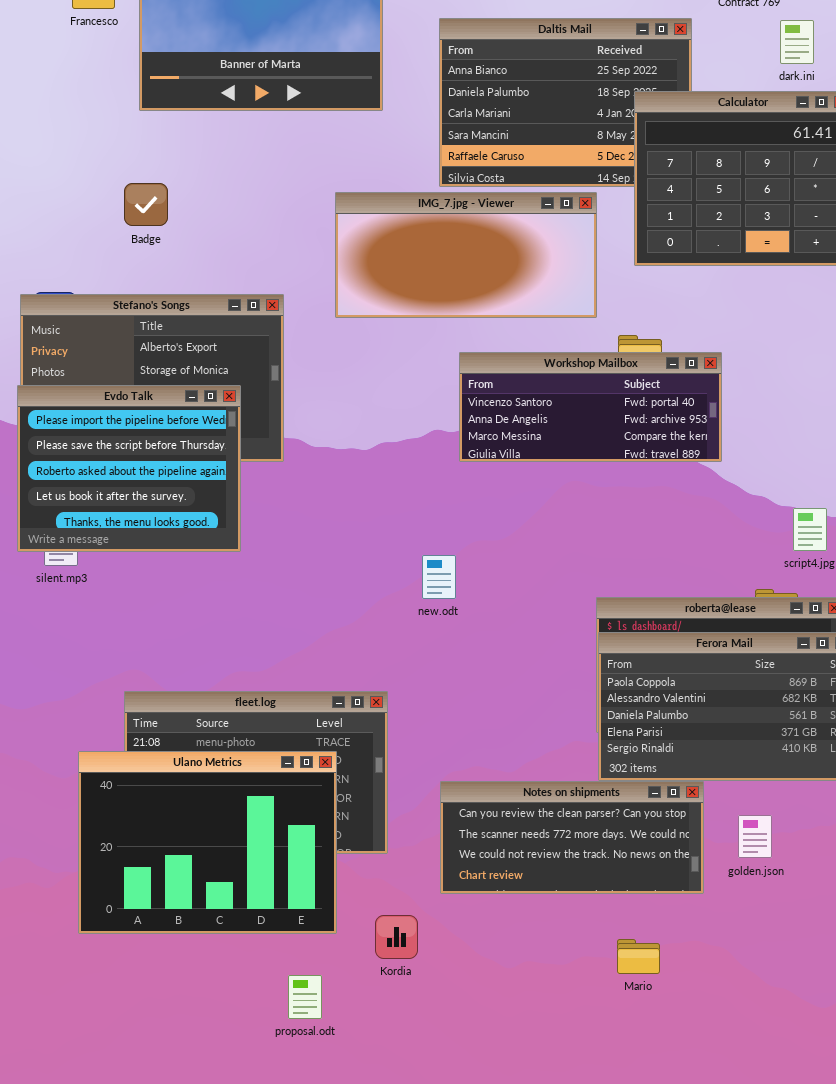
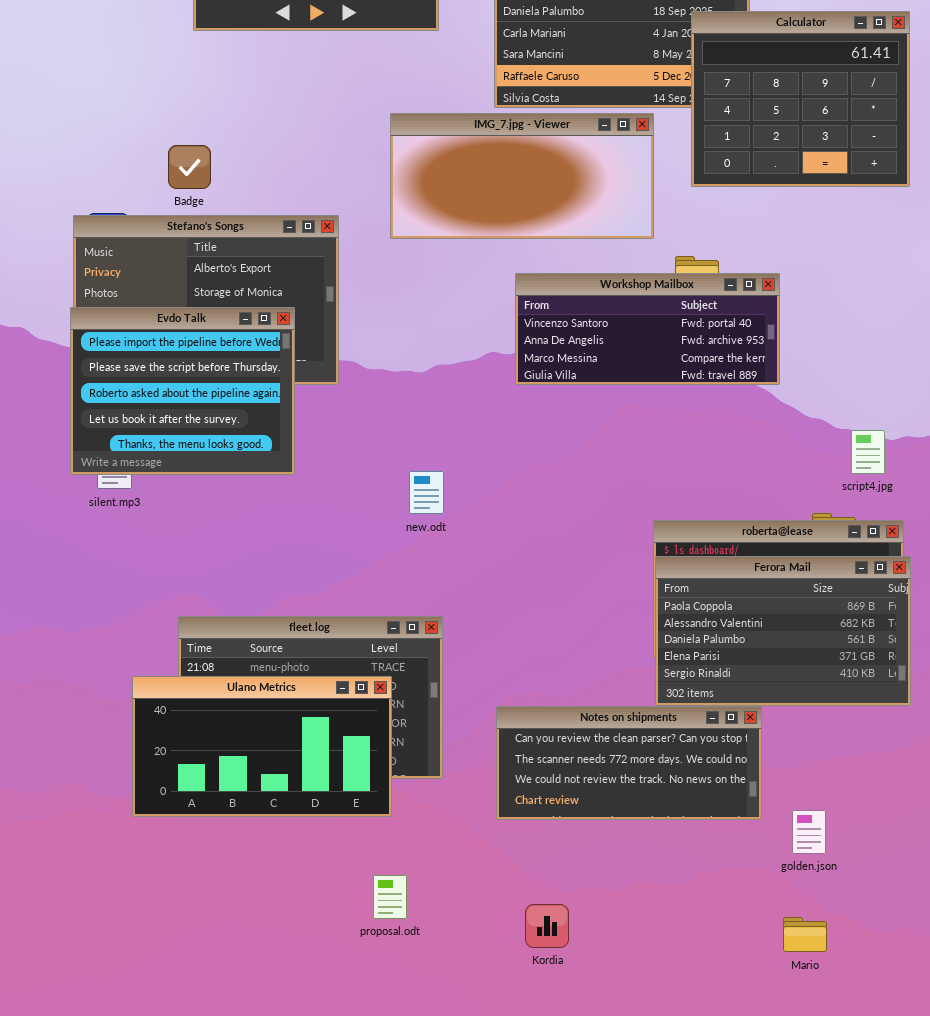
Badge: [124,183,168,226] -> [168,145,211,189], moved
new.odt: [422,555,456,599] -> [409,471,444,514], moved
Ulano Metrics: [78,751,337,934] -> [132,676,392,817], resized
golden.json: [738,815,772,858] -> [792,810,826,854], moved
Kordia: [375,915,418,959] -> [525,904,569,948], moved
Mario: [617,939,660,974] -> [783,917,827,952], moved
proposal.odt: [288,975,322,1019] -> [373,875,407,919], moved

